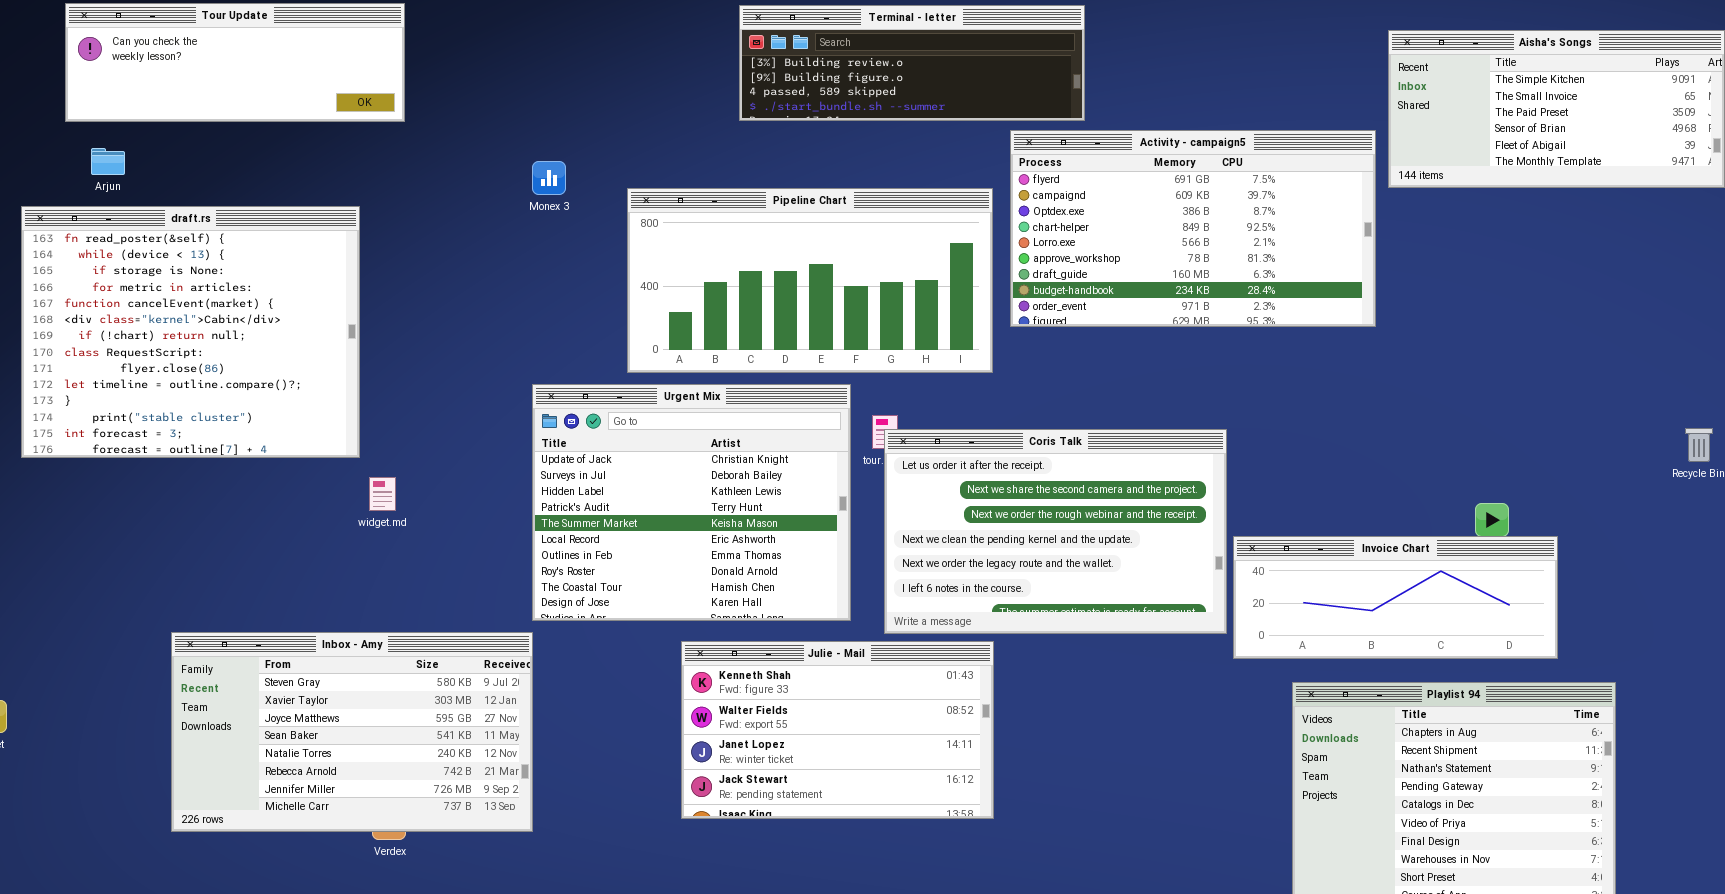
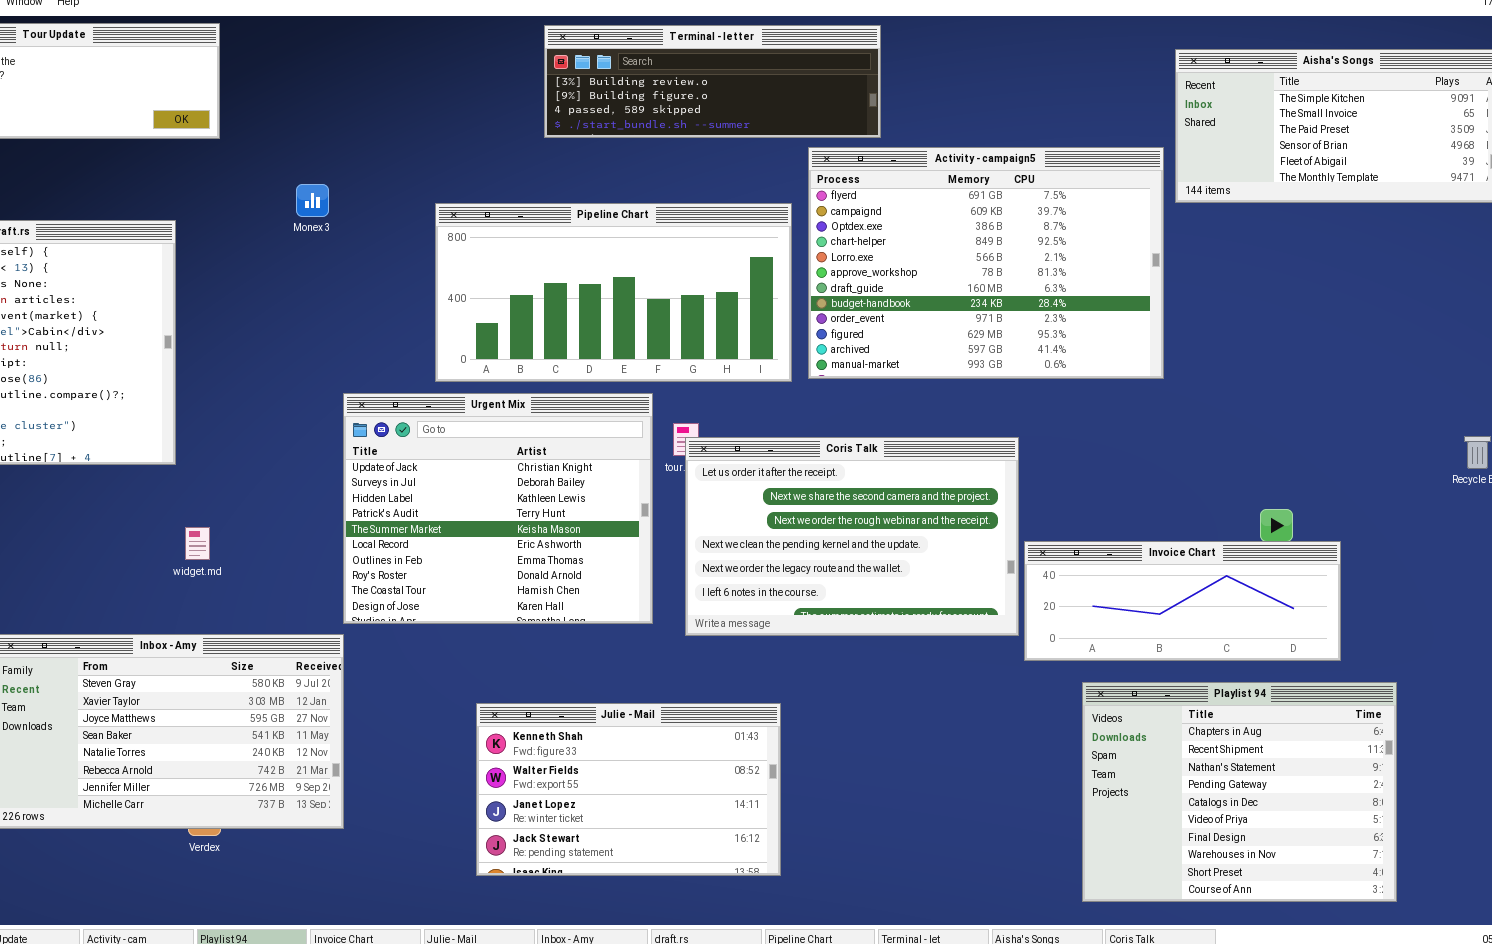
Activity - campaign5: [1010,130,1376,327] -> [808,147,1164,379], resized
Monex 3: [532,161,566,195] -> [296,184,329,217], moved
widget.md: [369,477,396,511] -> [185,527,210,560], moved
Julie - Mail: [681,641,994,819] -> [476,703,781,876], moved

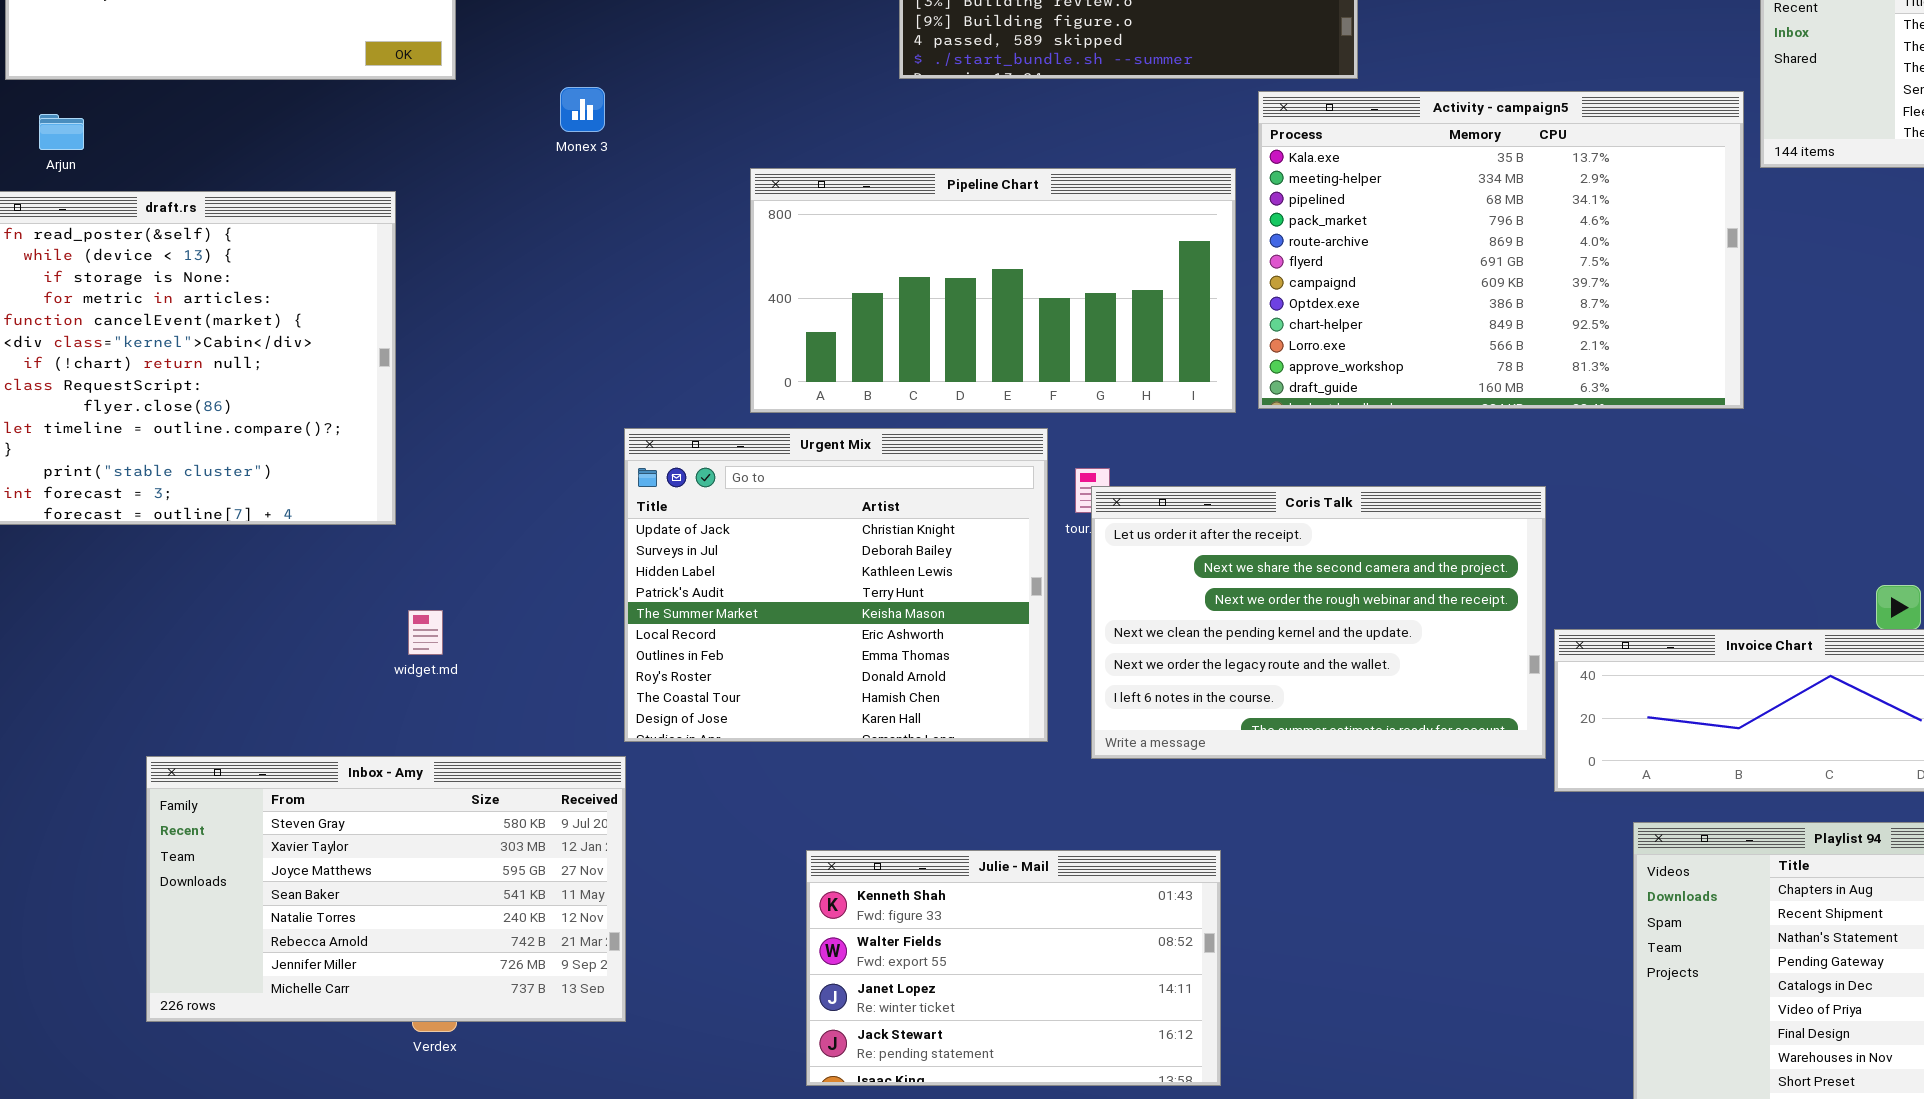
Activity - campaign5: [808,147,1164,379] -> [1258,91,1744,409], scrolled up 5 rows
Monex 3: [296,184,329,217] -> [560,87,605,132], moved

